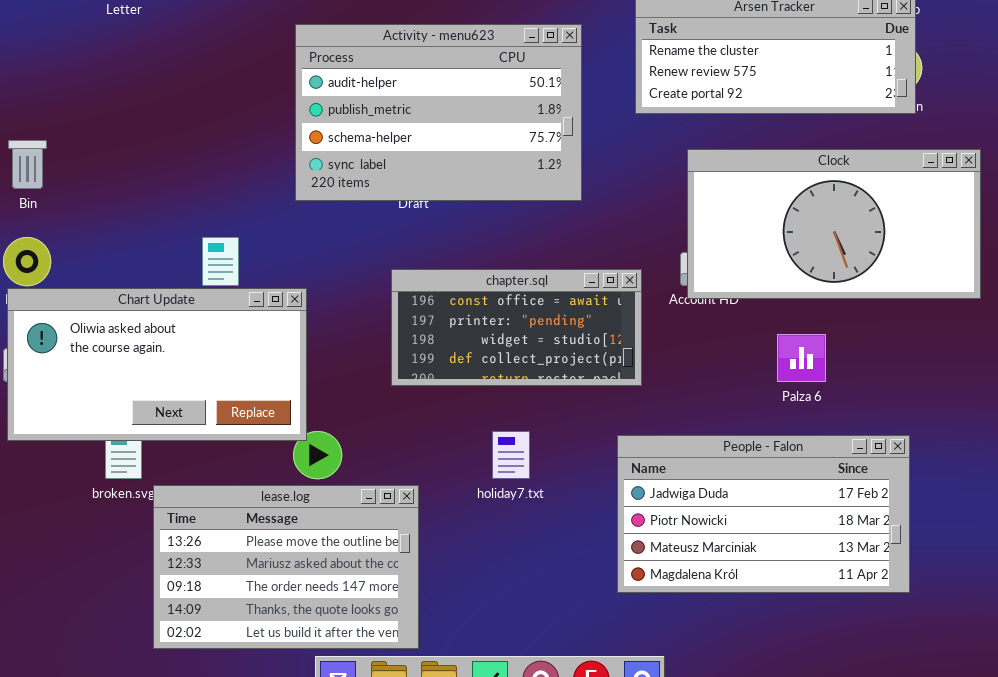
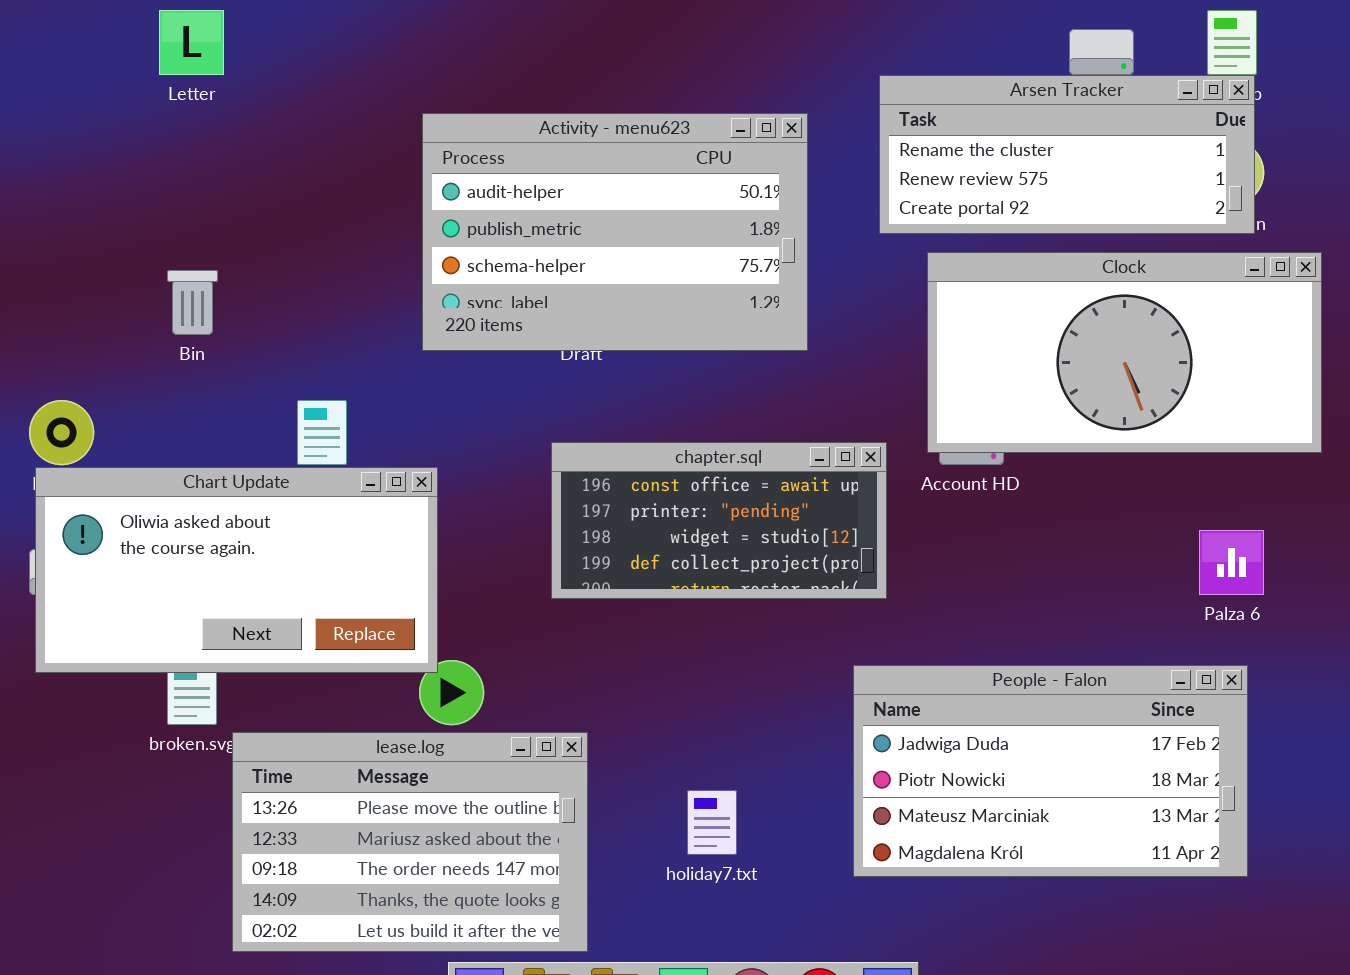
Bin: [8,140,47,189] -> [167,270,218,335], moved
Clock: [687,149,981,299] -> [927,252,1322,453], moved
Palza 6: [777,334,826,382] -> [1199,530,1264,595], moved
holiday7.txt: [492,431,530,479] -> [687,790,737,855], moved

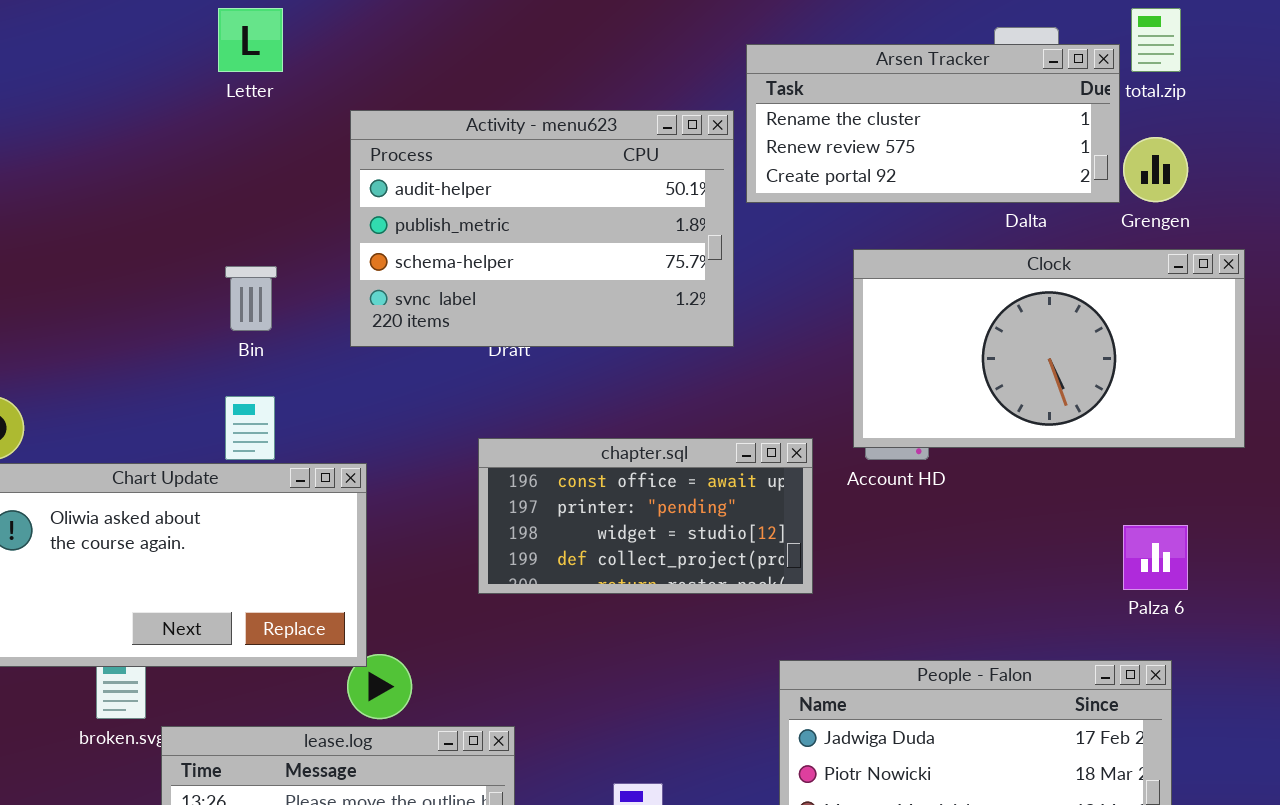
Letter: [159,10,224,75] -> [218,8,283,72], moved
Arsen Tracker: [879,75,1255,234] -> [746,44,1120,203], moved
Bin: [167,270,218,335] -> [225,266,277,331], moved

